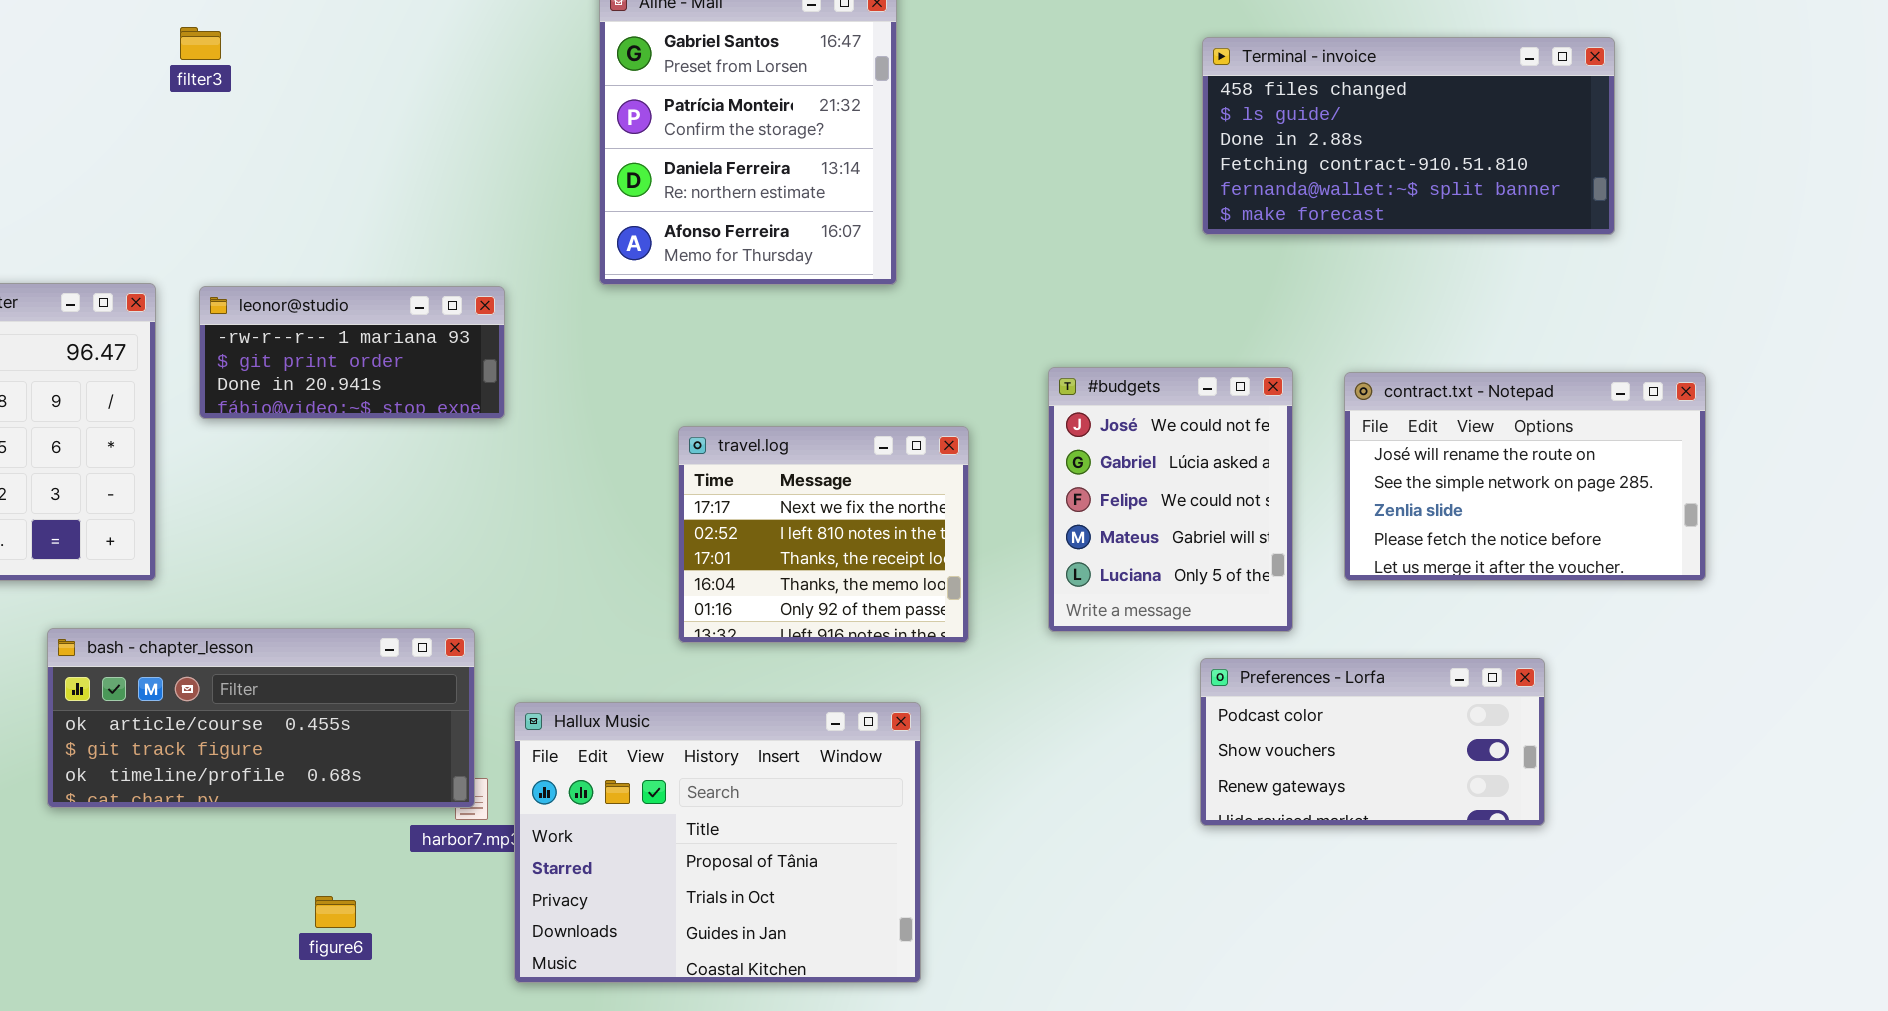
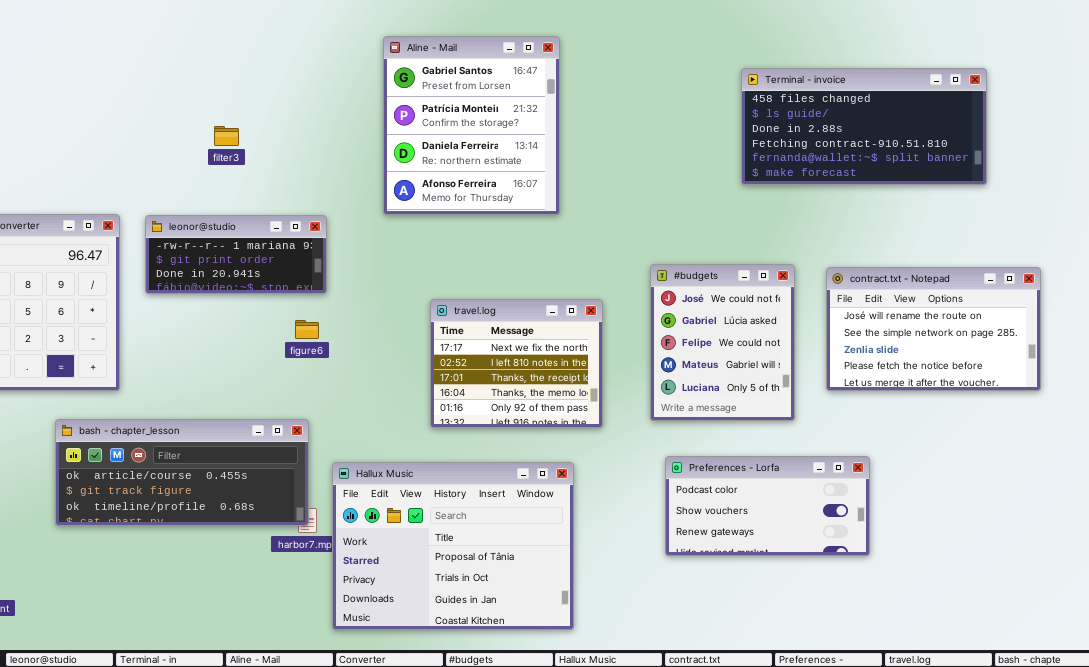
filter3: [180,27,221,60] -> [214,126,239,146], moved
Preferences - Lorfa: [1200,658,1545,826] -> [665,456,870,556], moved
figure6: [315,896,356,928] -> [295,320,319,339], moved

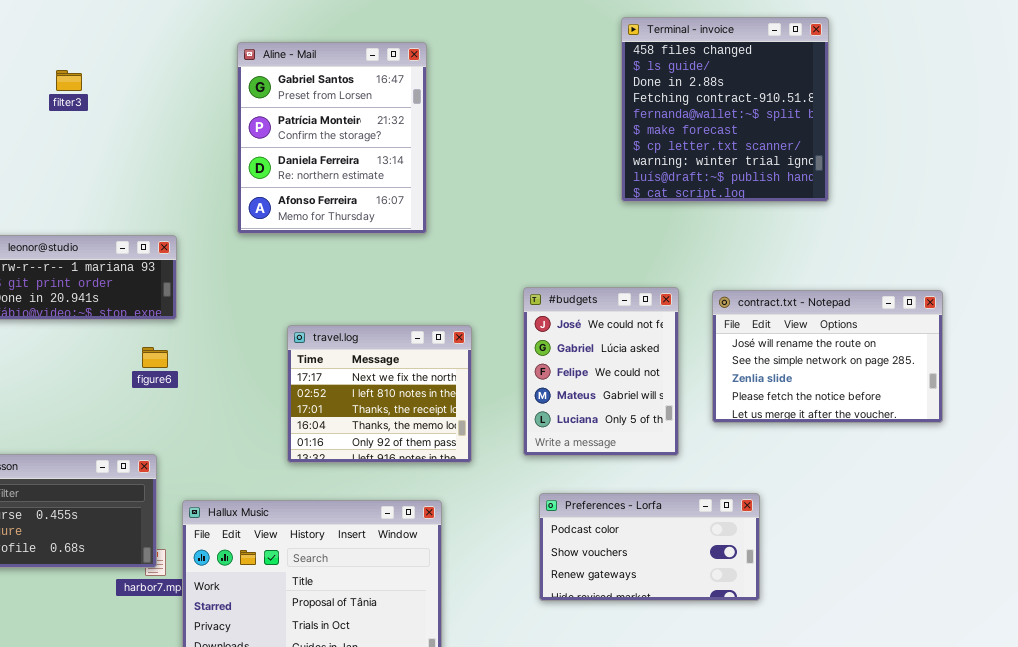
Terminal - invoice: [741,68,987,185] -> [621,17,829,202], resized
filter3: [214,126,239,146] -> [56,70,82,91], moved

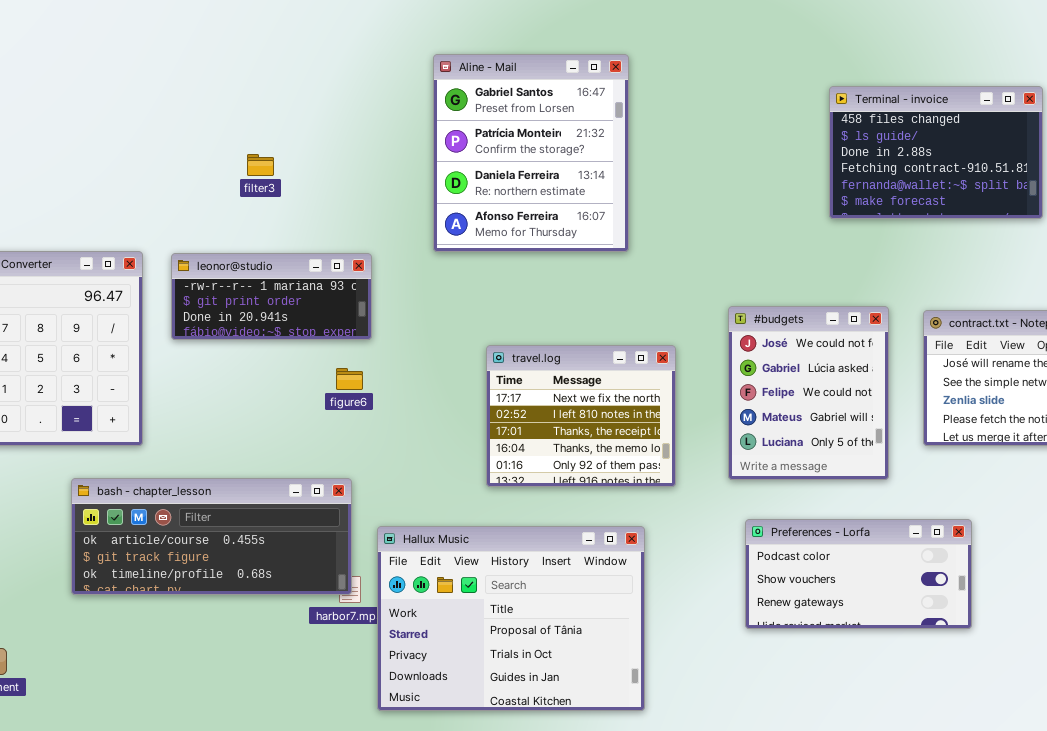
Terminal - invoice: [621,17,829,202] -> [829,86,1043,219], resized
filter3: [56,70,82,91] -> [247,154,274,176], moved

